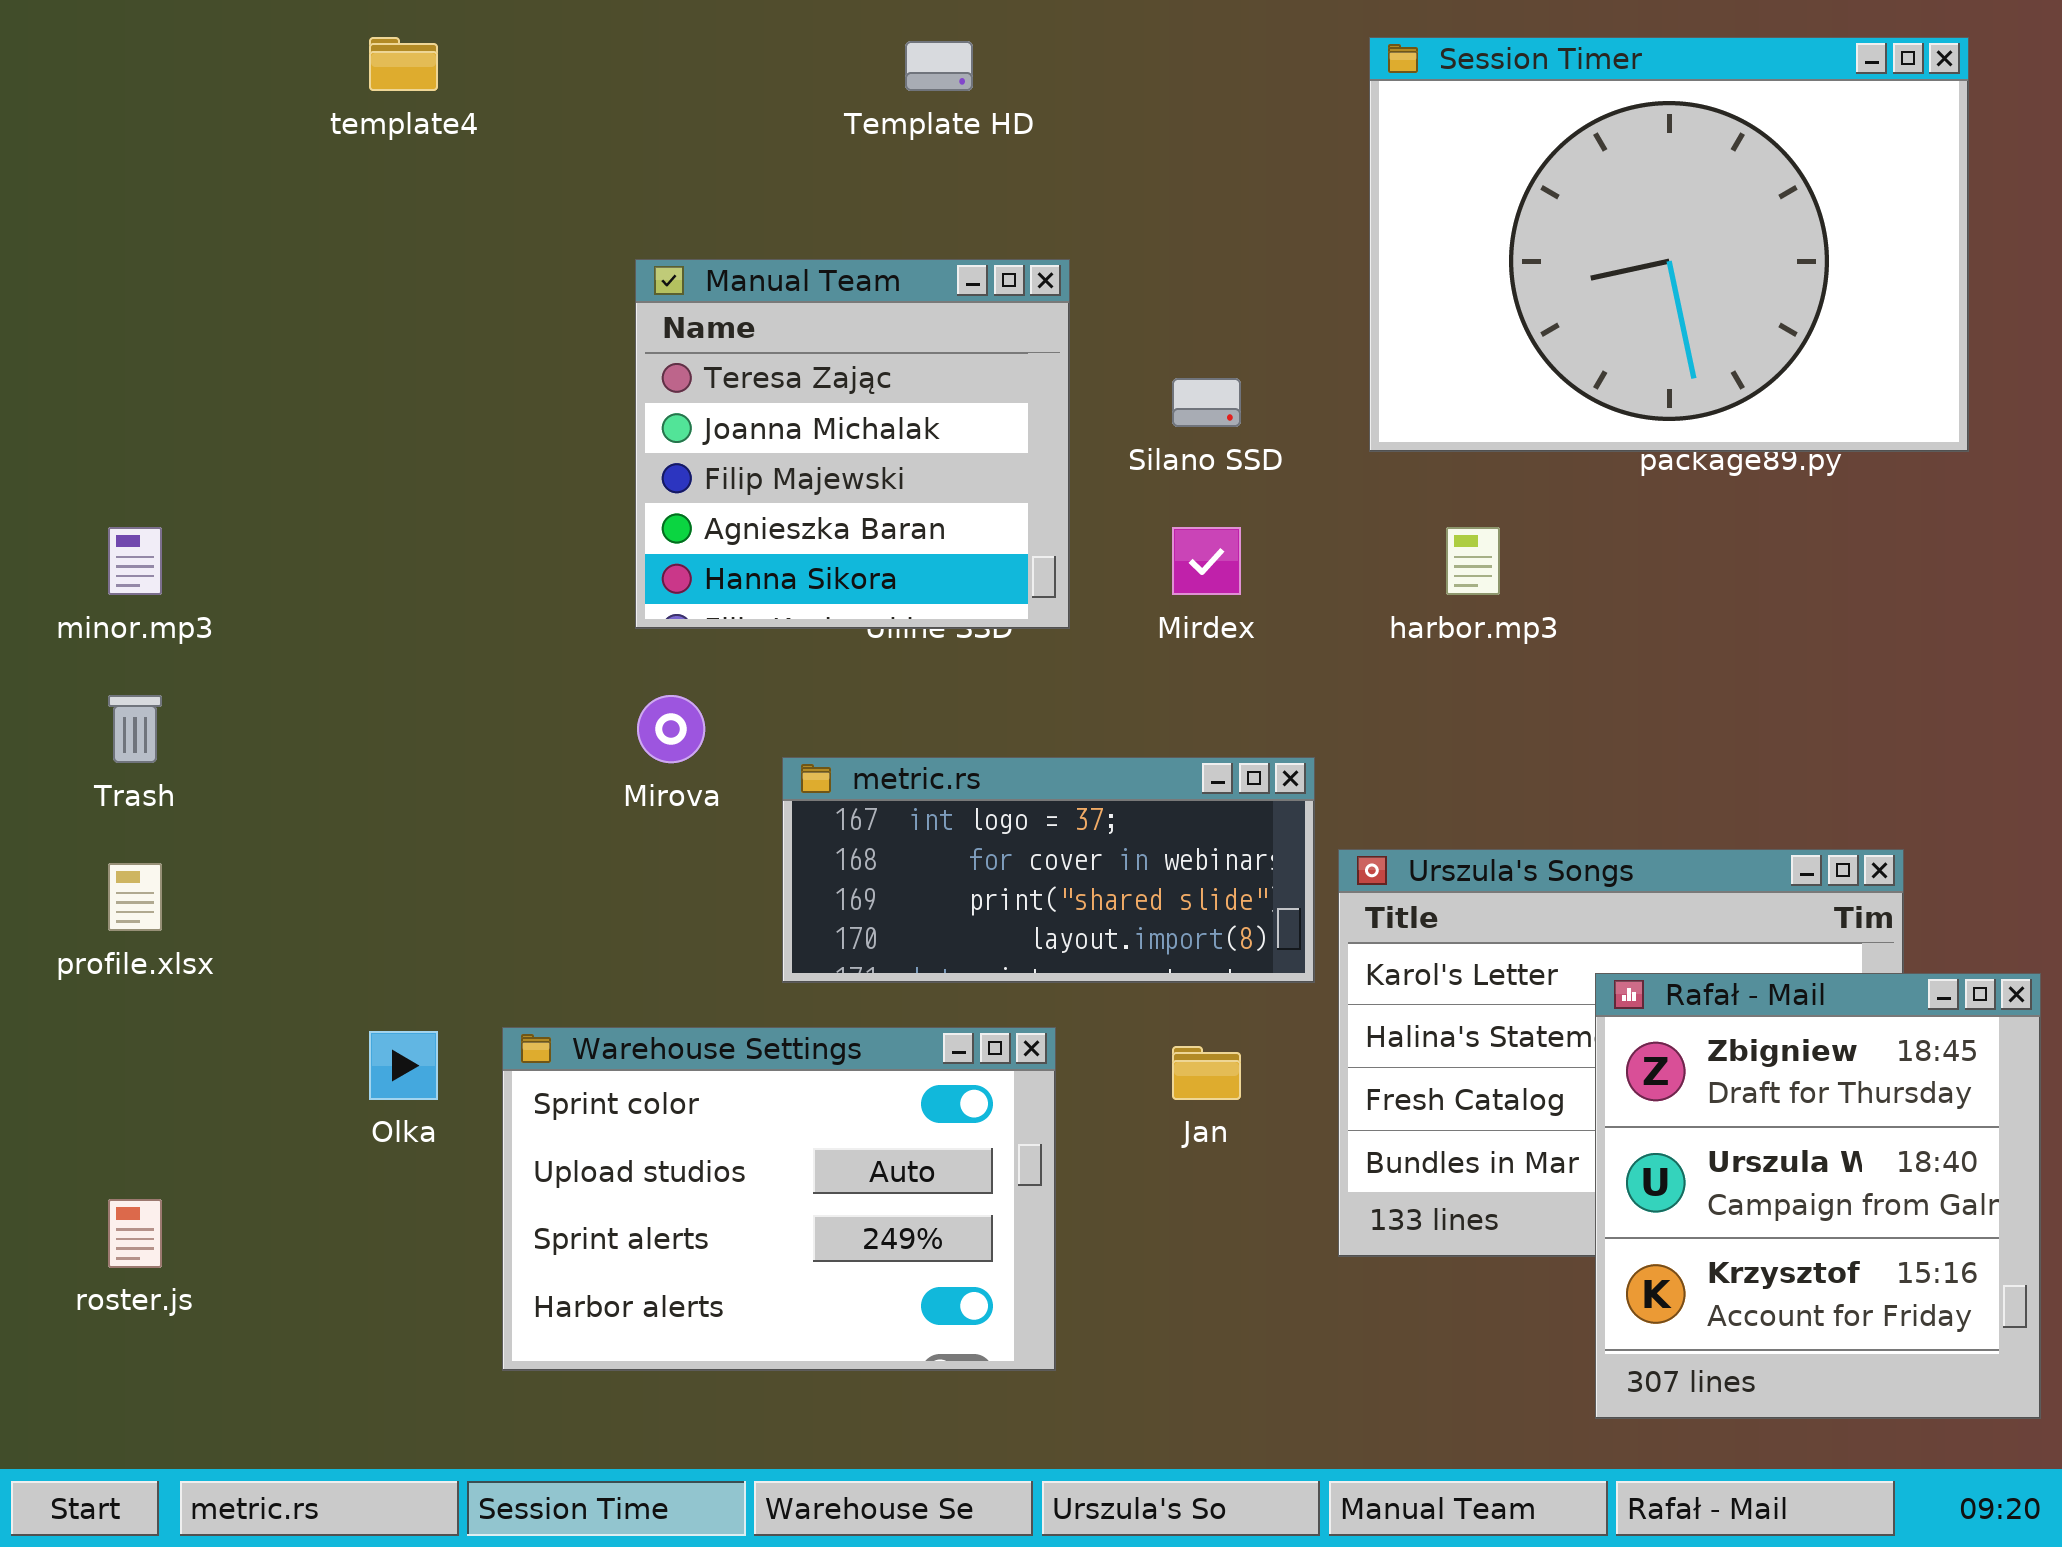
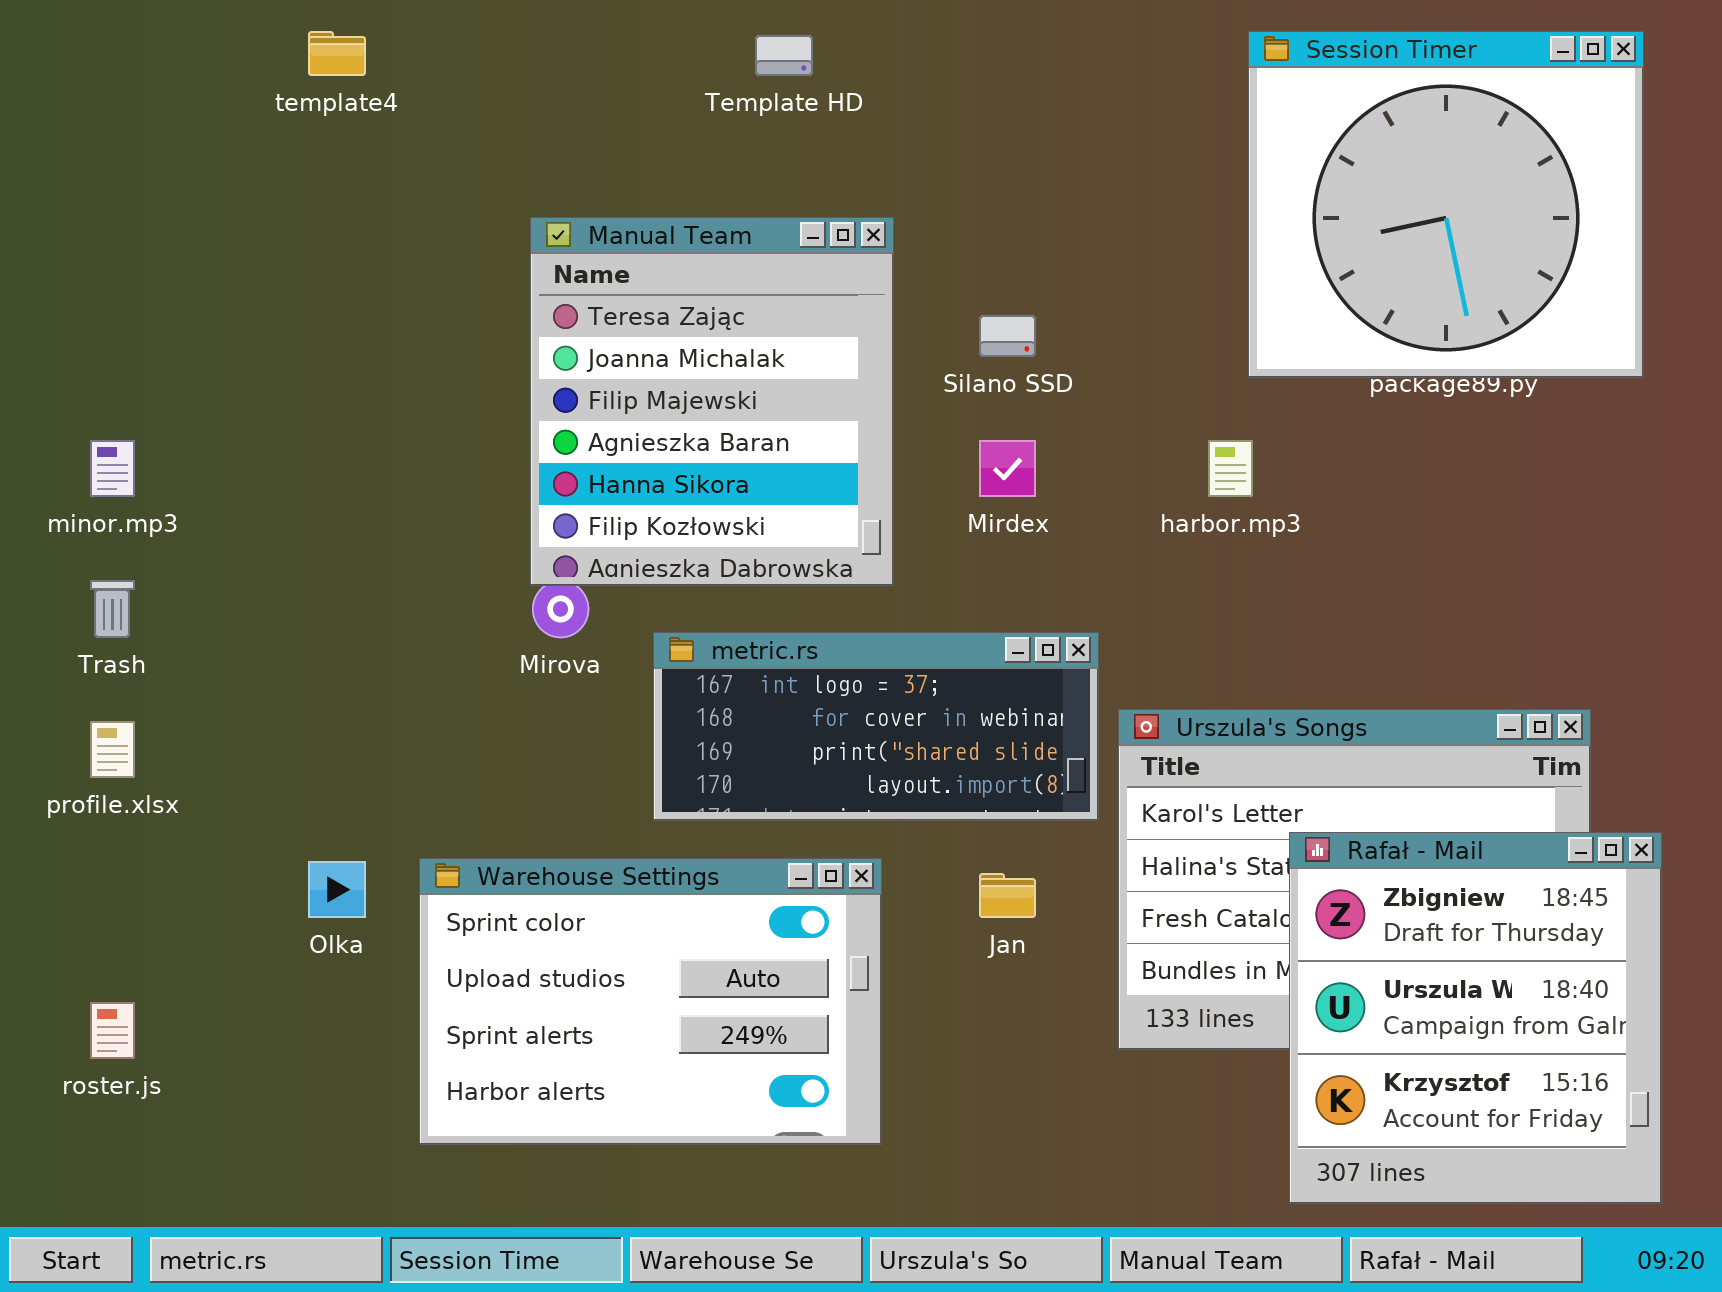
Session Timer: [1369,37,1969,452] -> [1248,31,1644,378], resized
Manual Team: [635,259,1070,629] -> [530,217,894,586], resized
Rafał - Mail: [1595,973,2041,1419] -> [1289,832,1662,1204], moved

